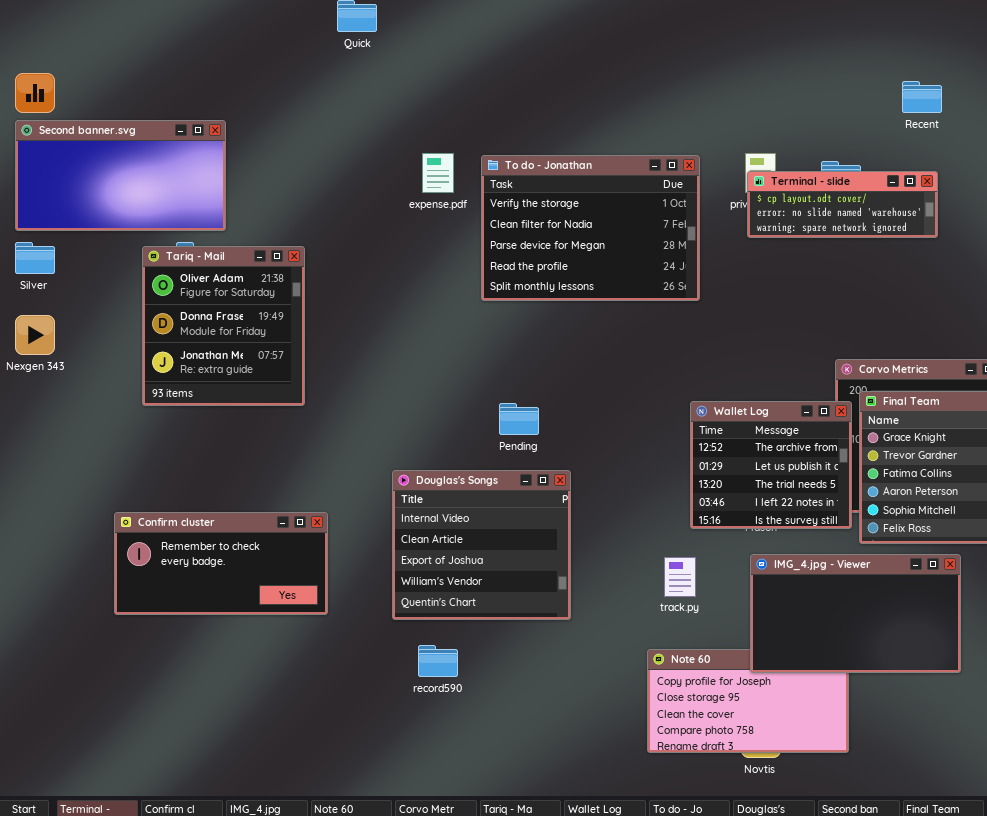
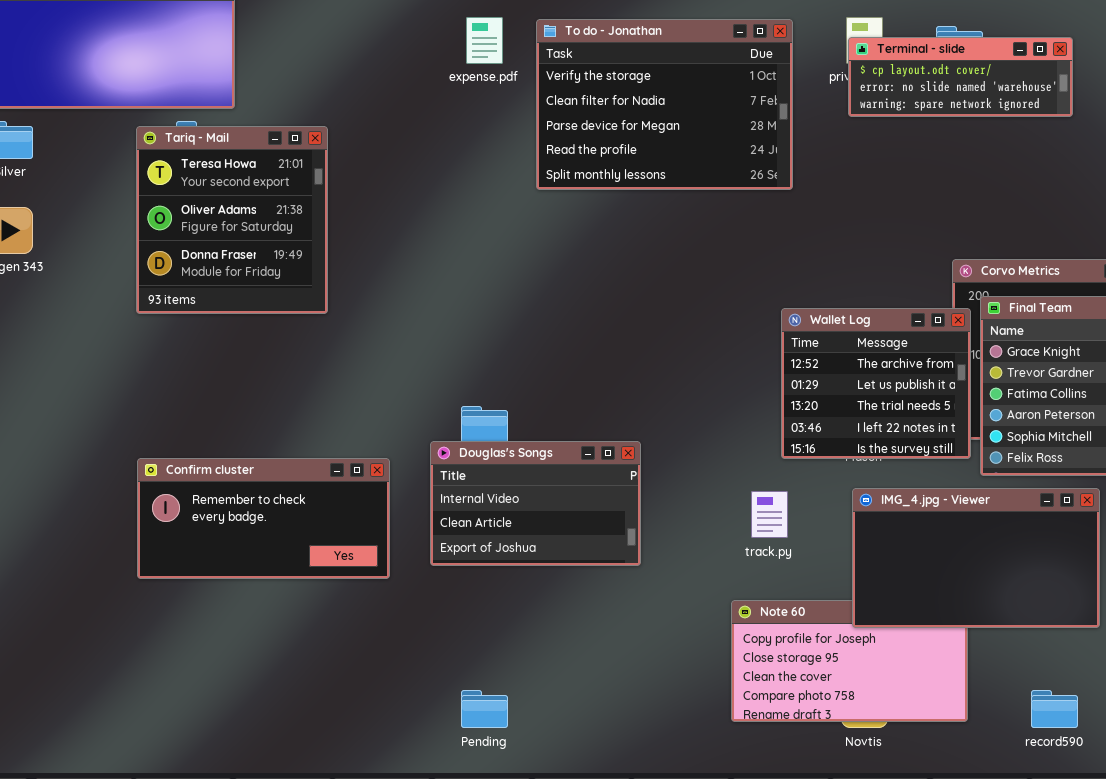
Tariq - Mail: [142,246,305,406] -> [136,126,328,314], scrolled up 1 row
Pending: [499,403,539,435] -> [461,690,508,728], moved
Douglas's Songs: [392,470,571,620] -> [430,441,641,566], resized
Confirm cluster: [114,512,328,615] -> [137,458,390,579], moved
record590: [418,645,458,677] -> [1031,690,1078,728], moved

